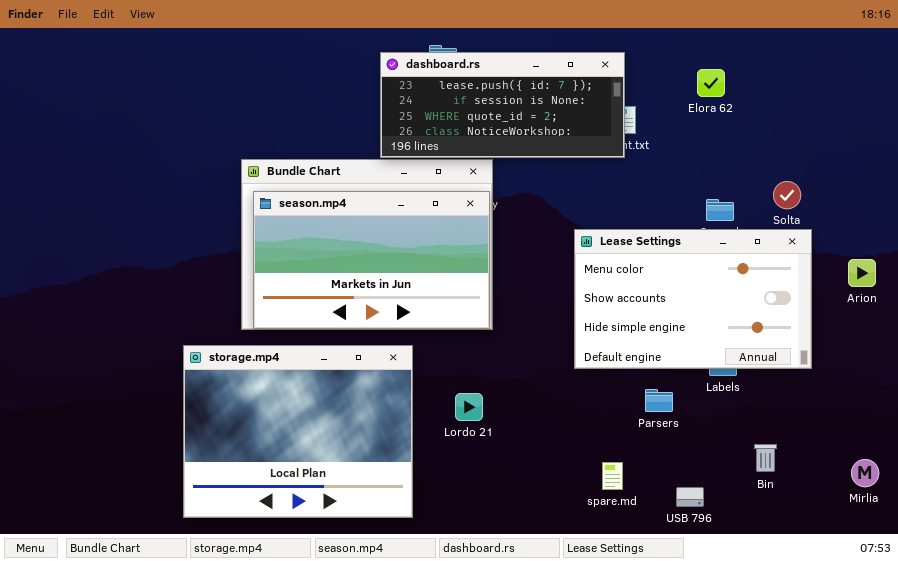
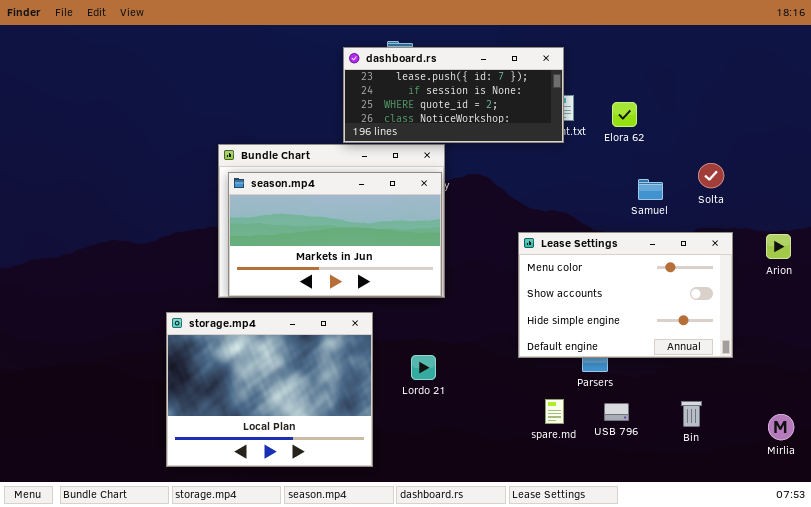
Elora 62: [697,69,725,97] -> [612,102,637,127], moved
Lease Settings: [574,229,812,369] -> [518,232,733,358], moved
spare.md: [602,462,623,490] -> [545,399,564,424], moved
USB 796: [676,487,704,507] -> [604,403,629,421], moved

